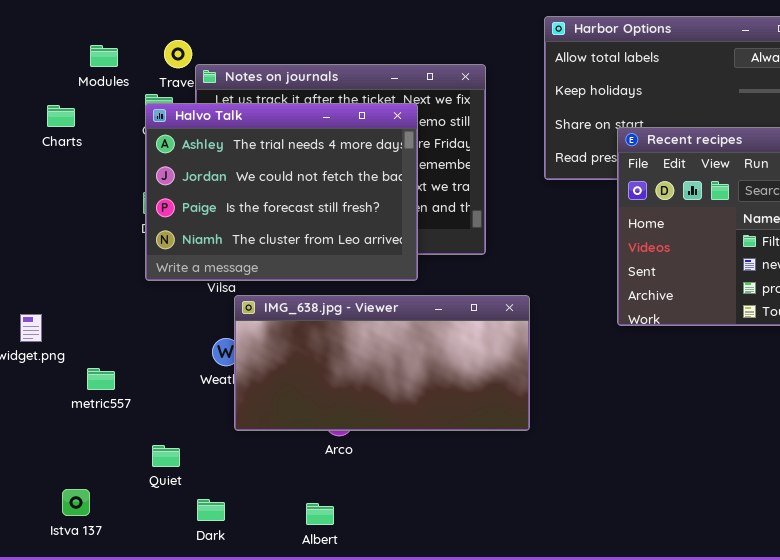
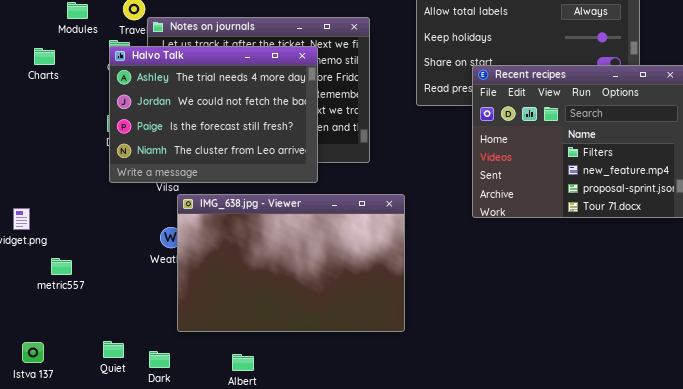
IMG_638.jpg - Viewer: [234,295,530,431] -> [177,194,405,332], resized
metric557: [87,368,115,390] -> [51,258,72,275], moved
Quiet: [152,445,180,467] -> [103,341,124,358], moved
Istva 137: [62,489,90,516] -> [22,342,44,363], moved

